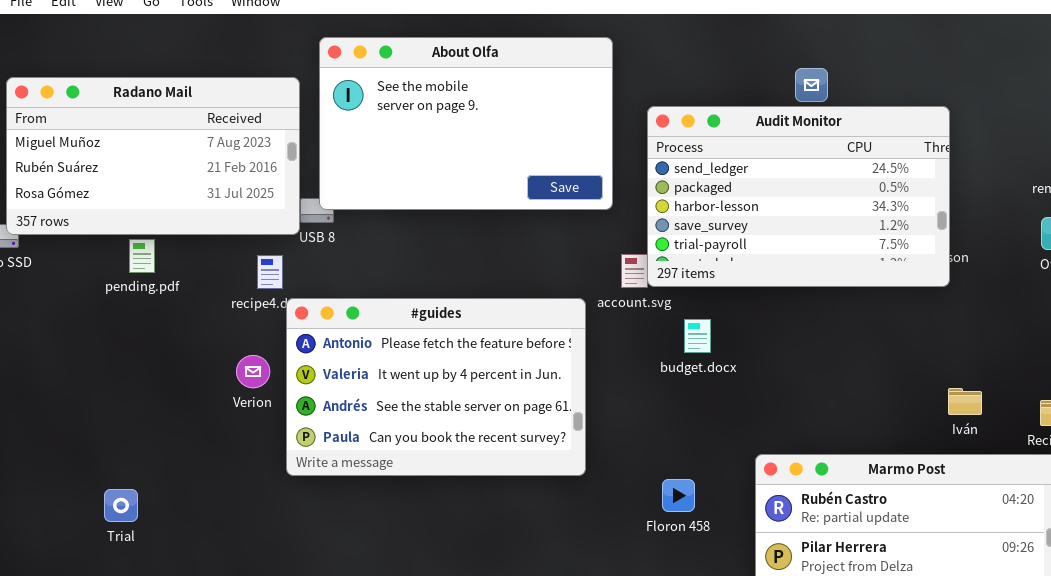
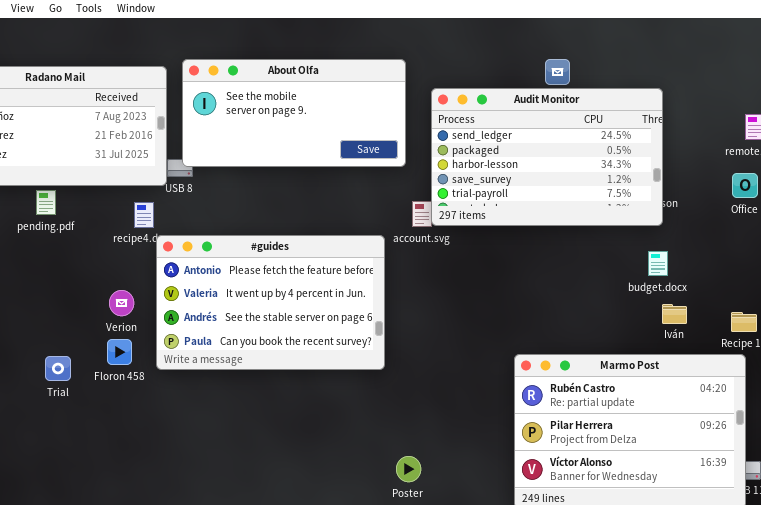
About Olfa: [319,37,613,210] -> [182,59,406,167], resized
budget.docx: [684,319,711,353] -> [648,251,668,276], moved
Verion: [236,355,270,388] -> [109,290,134,316], moved
Floron 458: [662,479,695,512] -> [107,339,132,365], moved
Trial: [104,489,138,522] -> [45,356,71,381], moved

